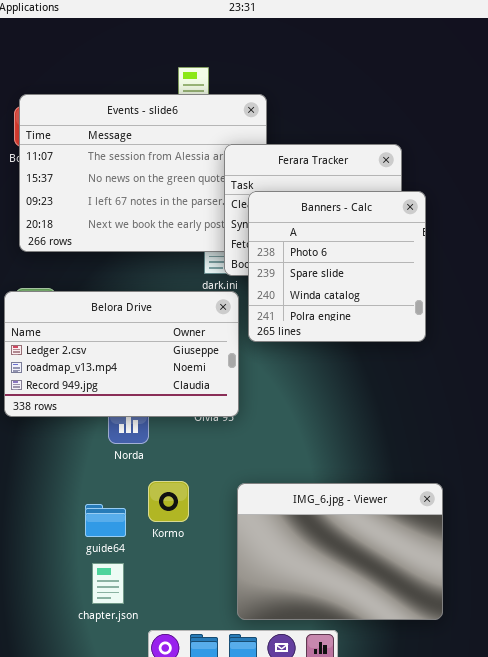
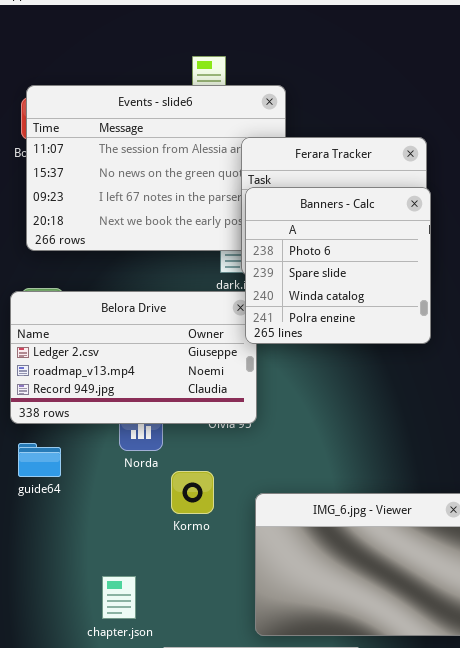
Banners - Calc: [248,191,426,342] -> [245,187,431,344], moved
Kormo: [148,481,189,522] -> [171,471,214,514], moved
guide64: [85,504,126,537] -> [18,443,61,477], moved

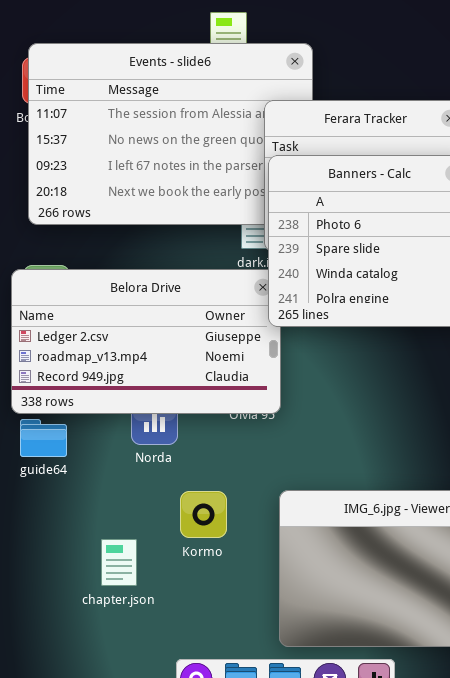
guide64: [18,443,61,477] -> [20,419,67,457], moved
Kormo: [171,471,214,514] -> [180,491,227,538], moved
chapter.json: [102,576,136,619] -> [101,539,137,586], moved

